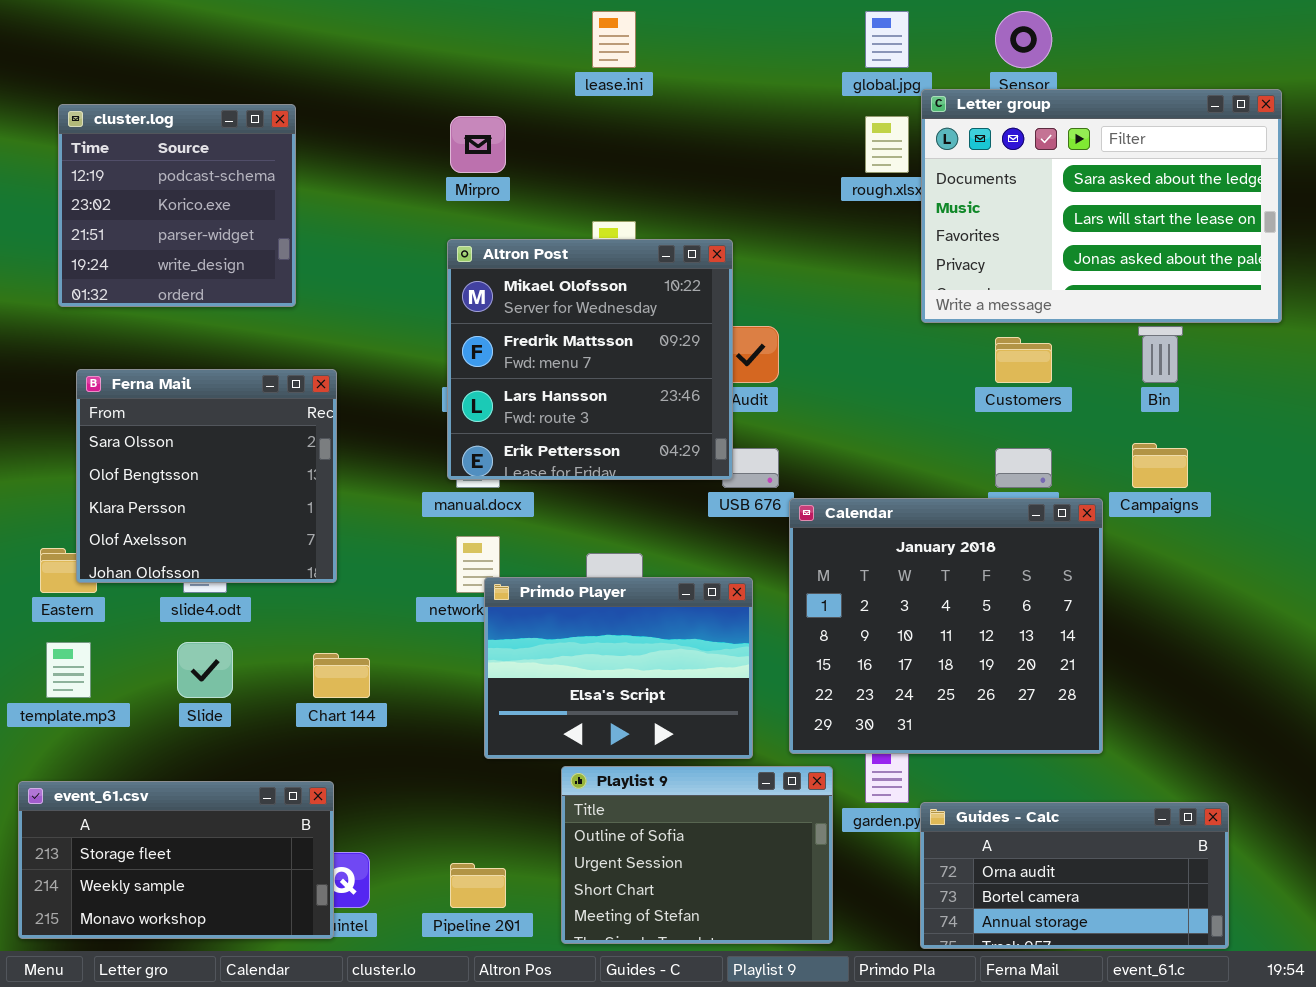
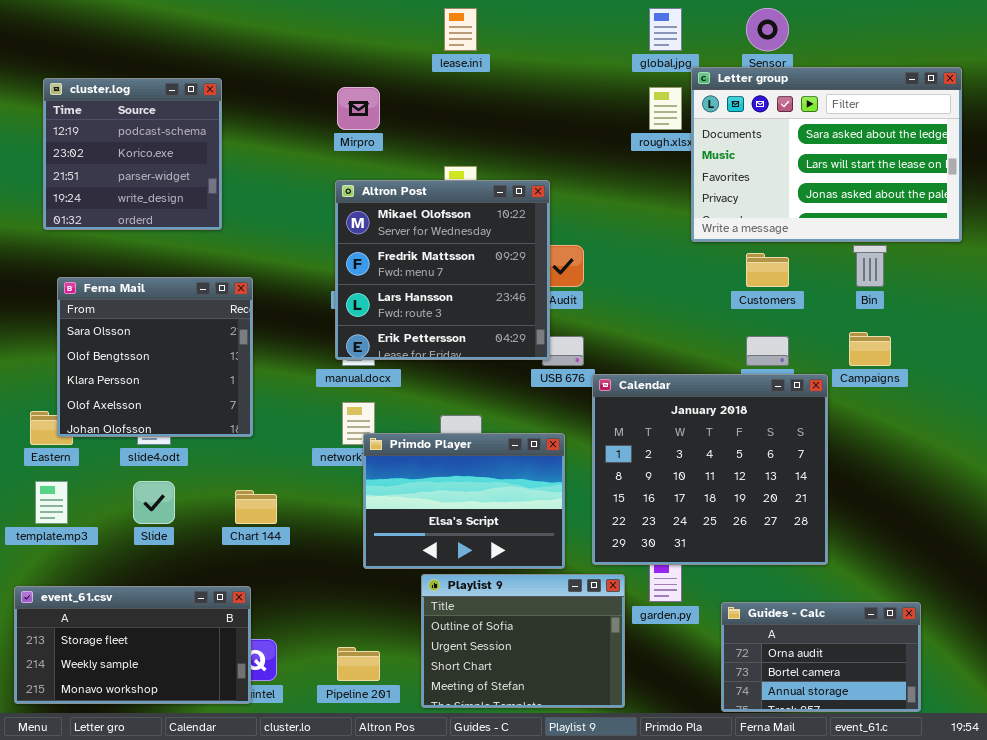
Guides - Calc: [920,802,1229,949] -> [721,602,921,712], resized

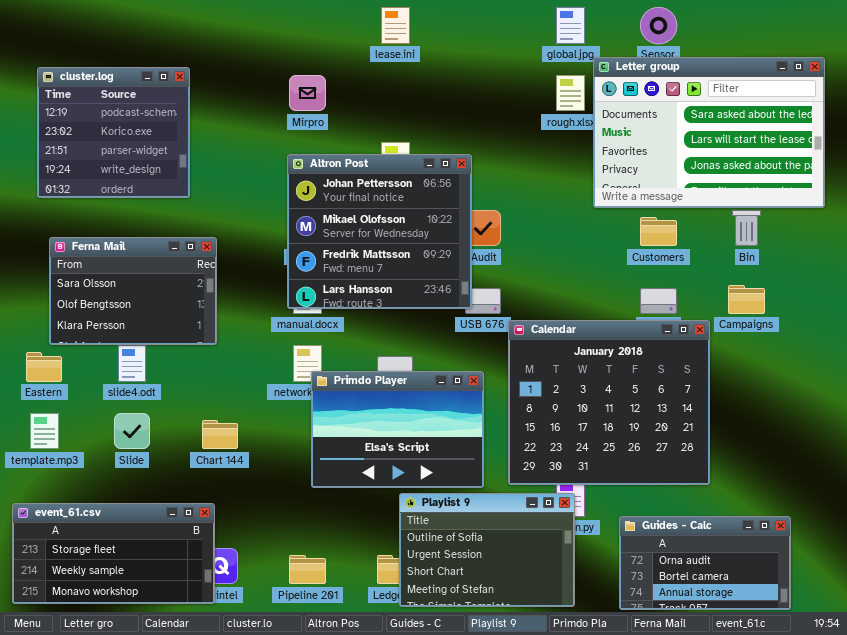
Altron Post: [335,180,550,360] -> [287,154,472,309], scrolled up 1 row
Ferna Mail: [57,277,253,437] -> [49,237,217,345], resized
Playlist 9: [421,574,625,708] -> [399,493,575,607], moved

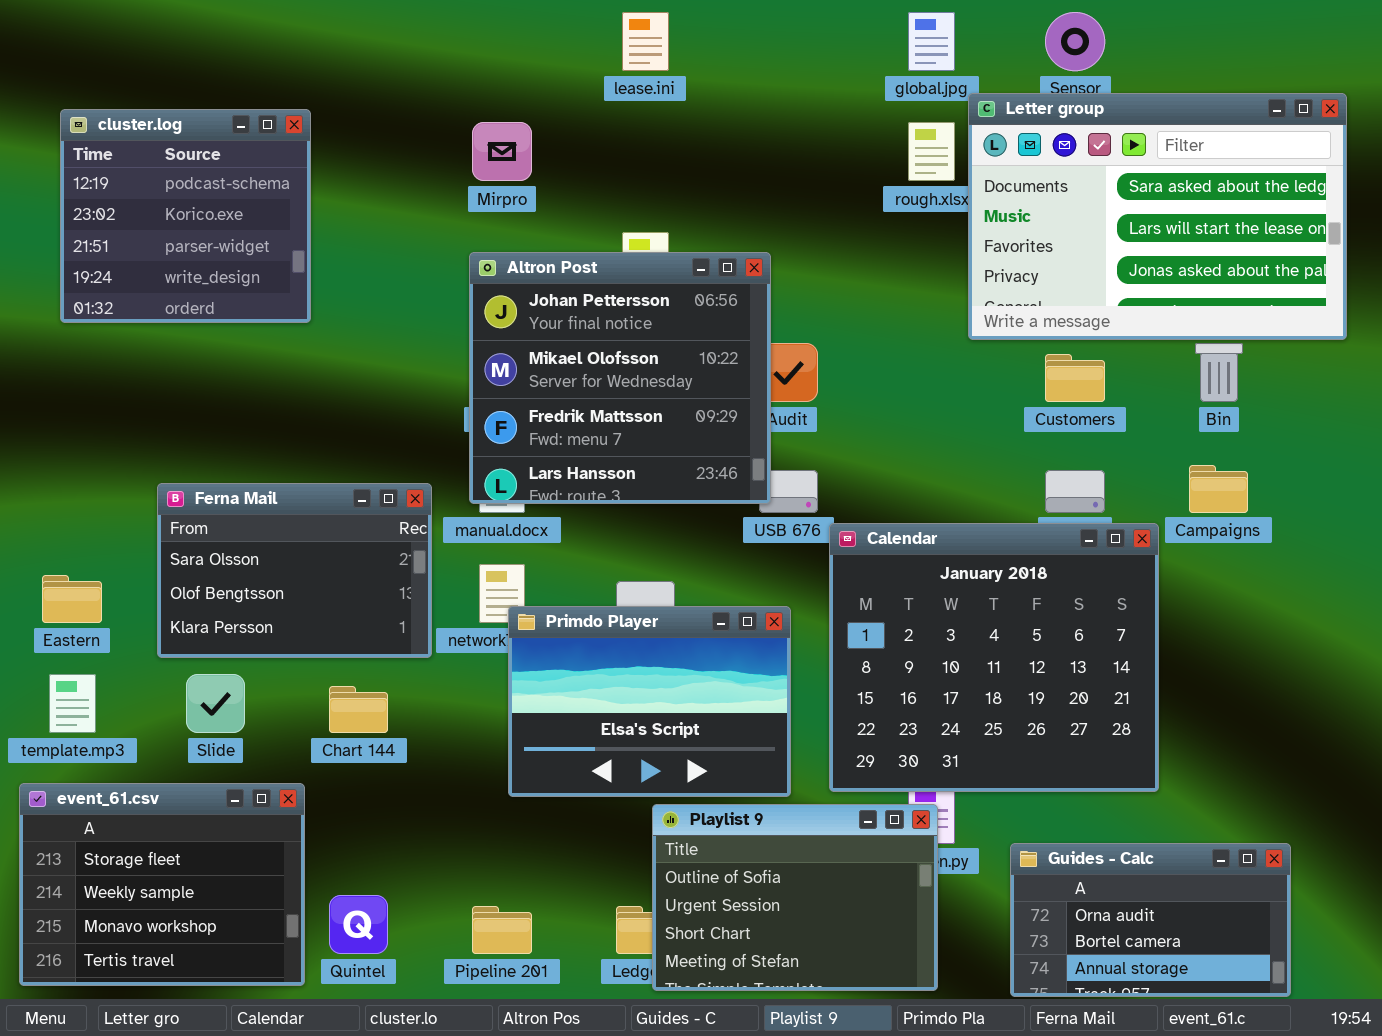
Ferna Mail: [49,237,217,345] -> [157,483,432,658], moved
event_61.csv: [12,503,215,604] -> [19,783,305,986], resized

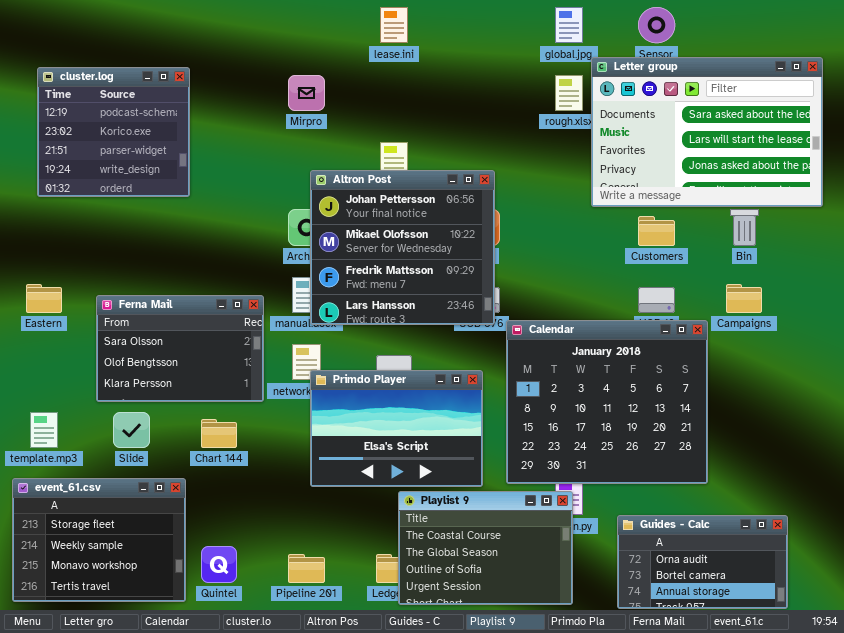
Altron Post: [469,252,771,504] -> [310,170,495,325], moved
Eastern: [42,575,102,623] -> [26,284,62,313], moved
Playlist 9: [652,804,938,991] -> [398,491,573,605], scrolled up 2 rows

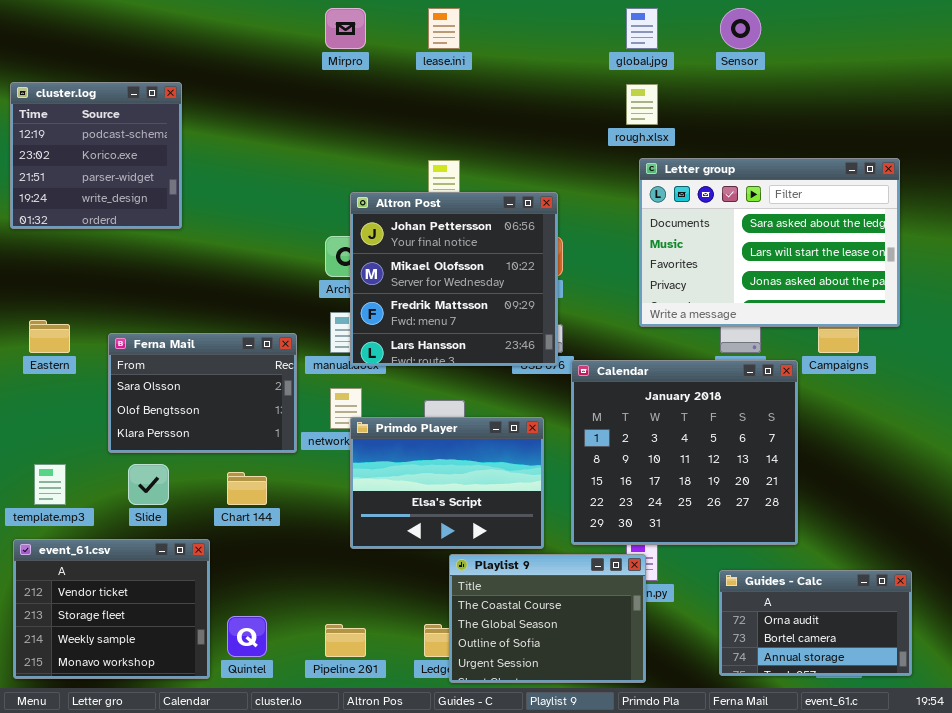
Letter group: [591,57,823,207] -> [639,158,900,327], moved
cluster.log: [37,67,190,197] -> [10,82,182,229], moved
Mirpro: [288,75,325,111] -> [325,8,366,49], moved
event_61.csv: [12,478,186,602] -> [13,539,210,679], scrolled up 1 row
Guides - Calc: [617,515,788,609] -> [719,570,912,676], moved

